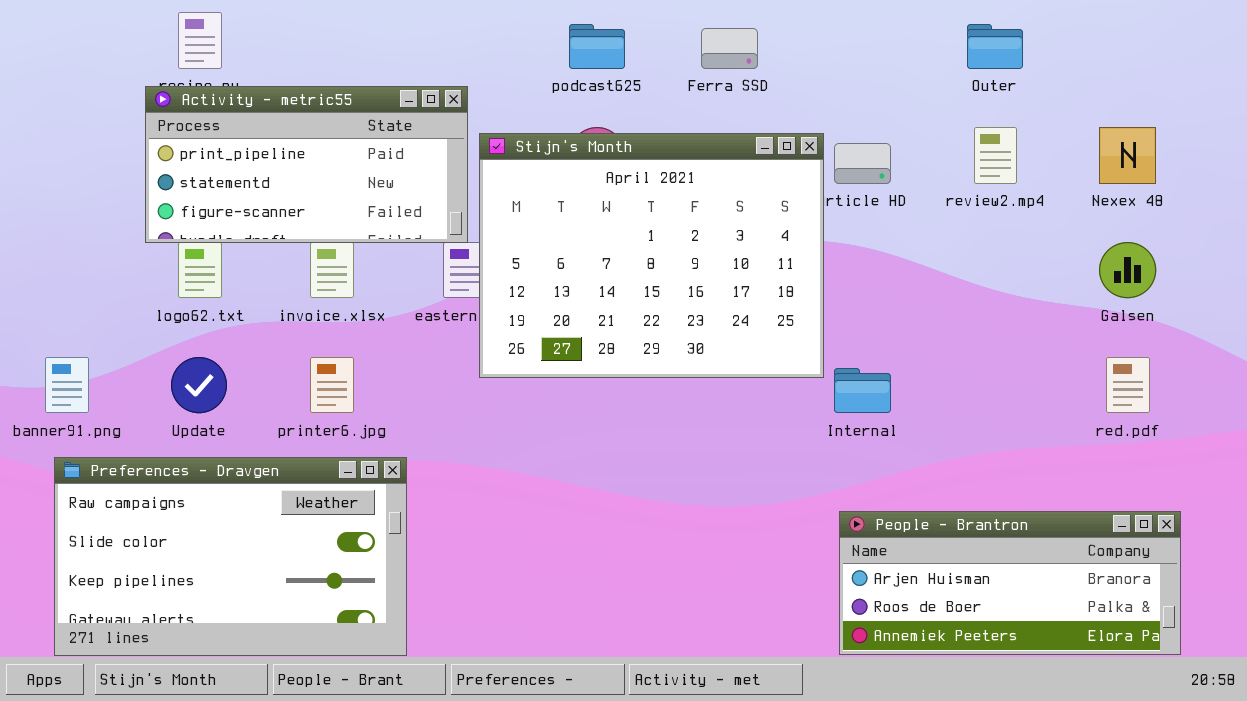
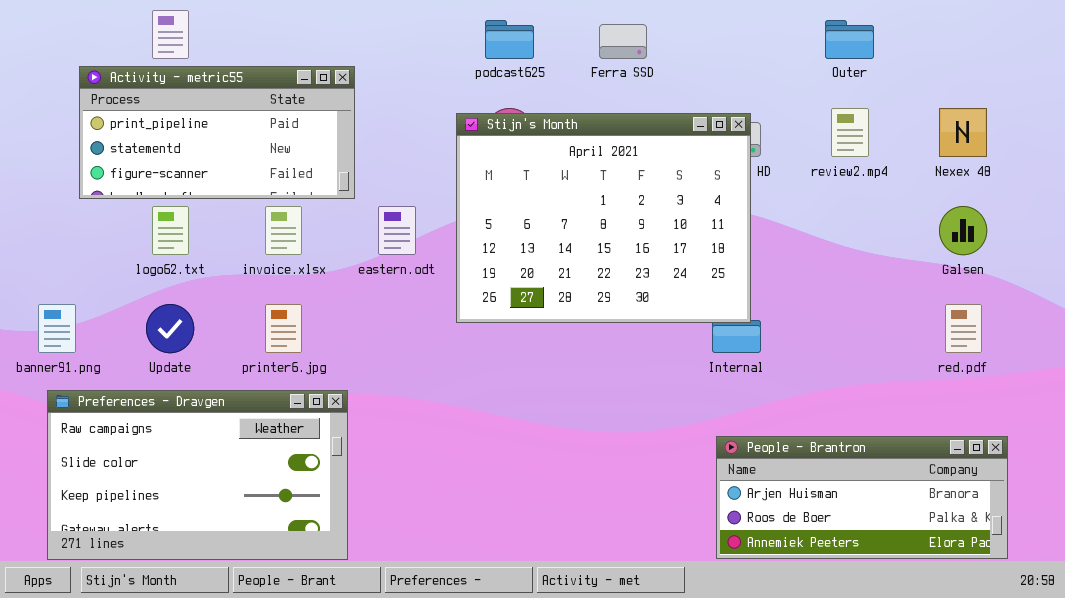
Activity - metric55: [145,86,468,243] -> [79,66,355,199], moved
Stijn's Month: [479,133,824,378] -> [456,113,751,323], moved

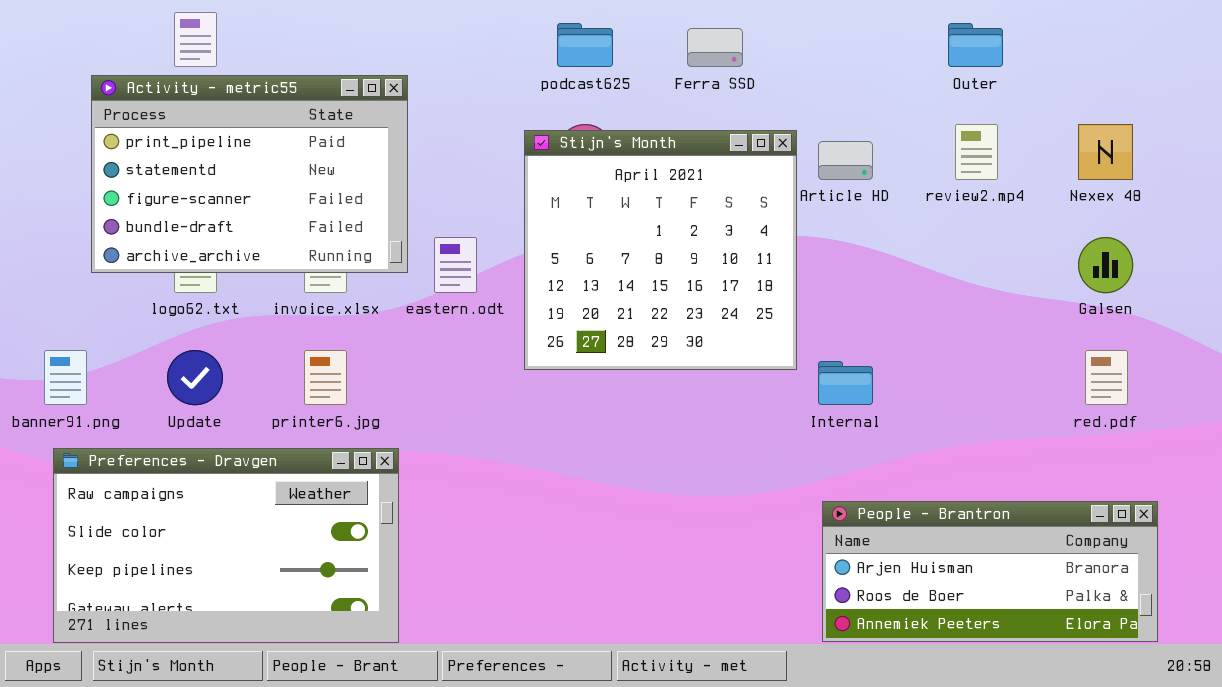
Activity - metric55: [79,66,355,199] -> [91,75,408,273], resized
Stijn's Month: [456,113,751,323] -> [524,130,797,370], resized

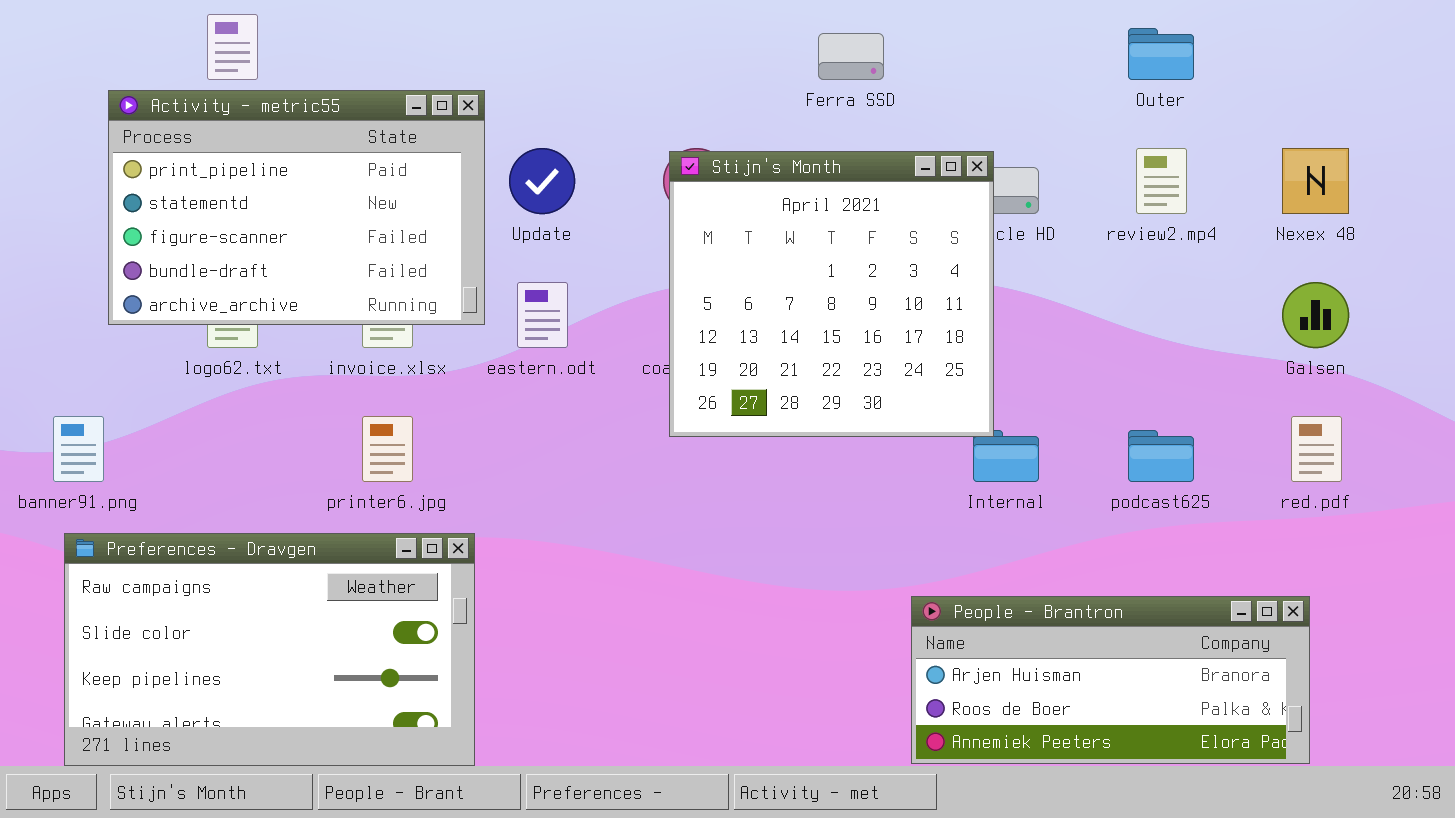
podcast625: [557,23,613,67] -> [1128,430,1194,482], moved
Stijn's Month: [524,130,797,370] -> [669,151,994,437], moved
Update: [167,350,223,405] -> [509,148,575,214], moved
People - Brantron: [822,501,1158,642] -> [911,596,1310,764], moved

